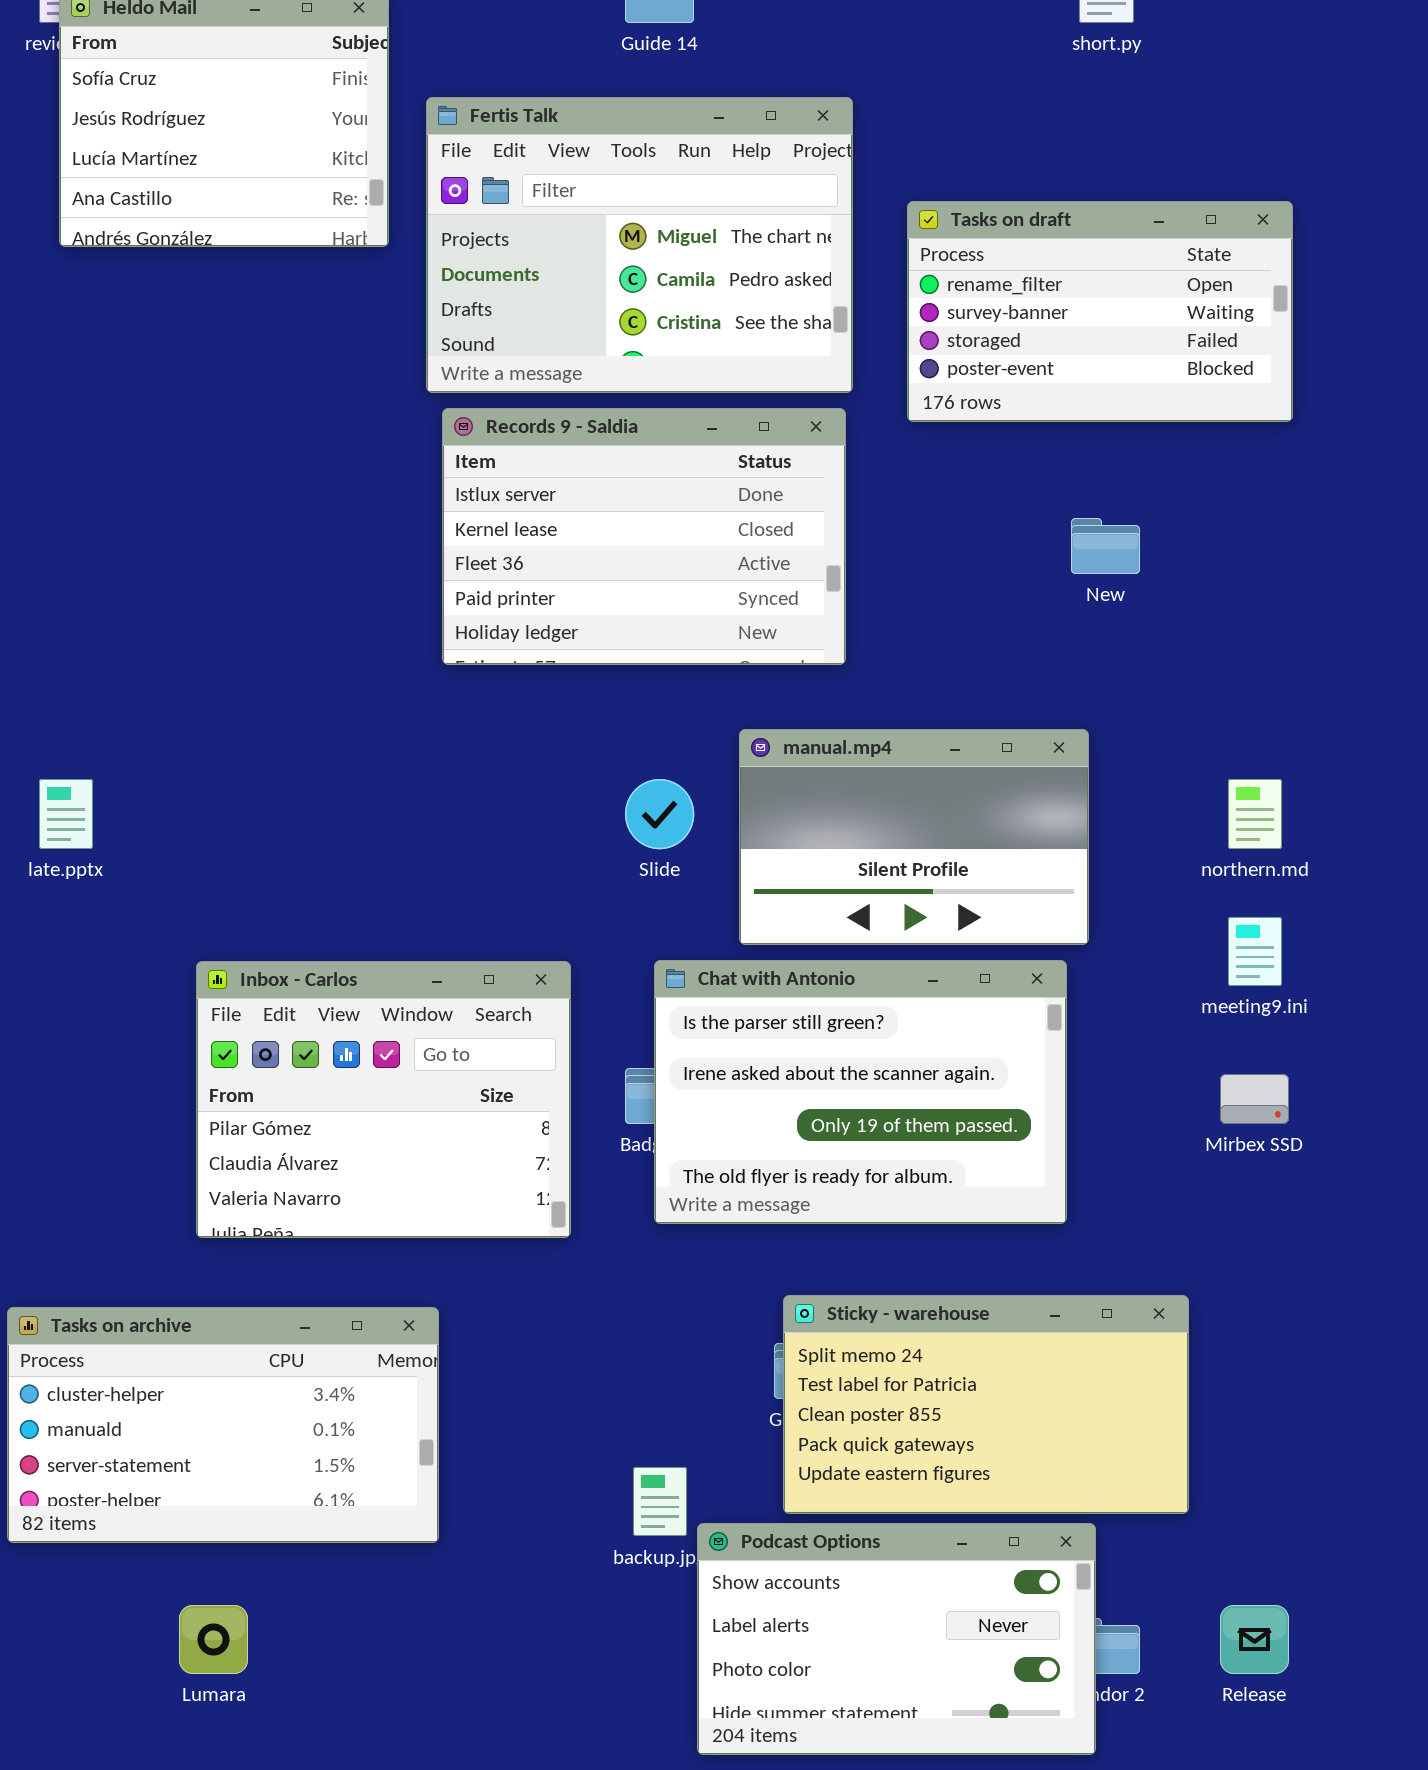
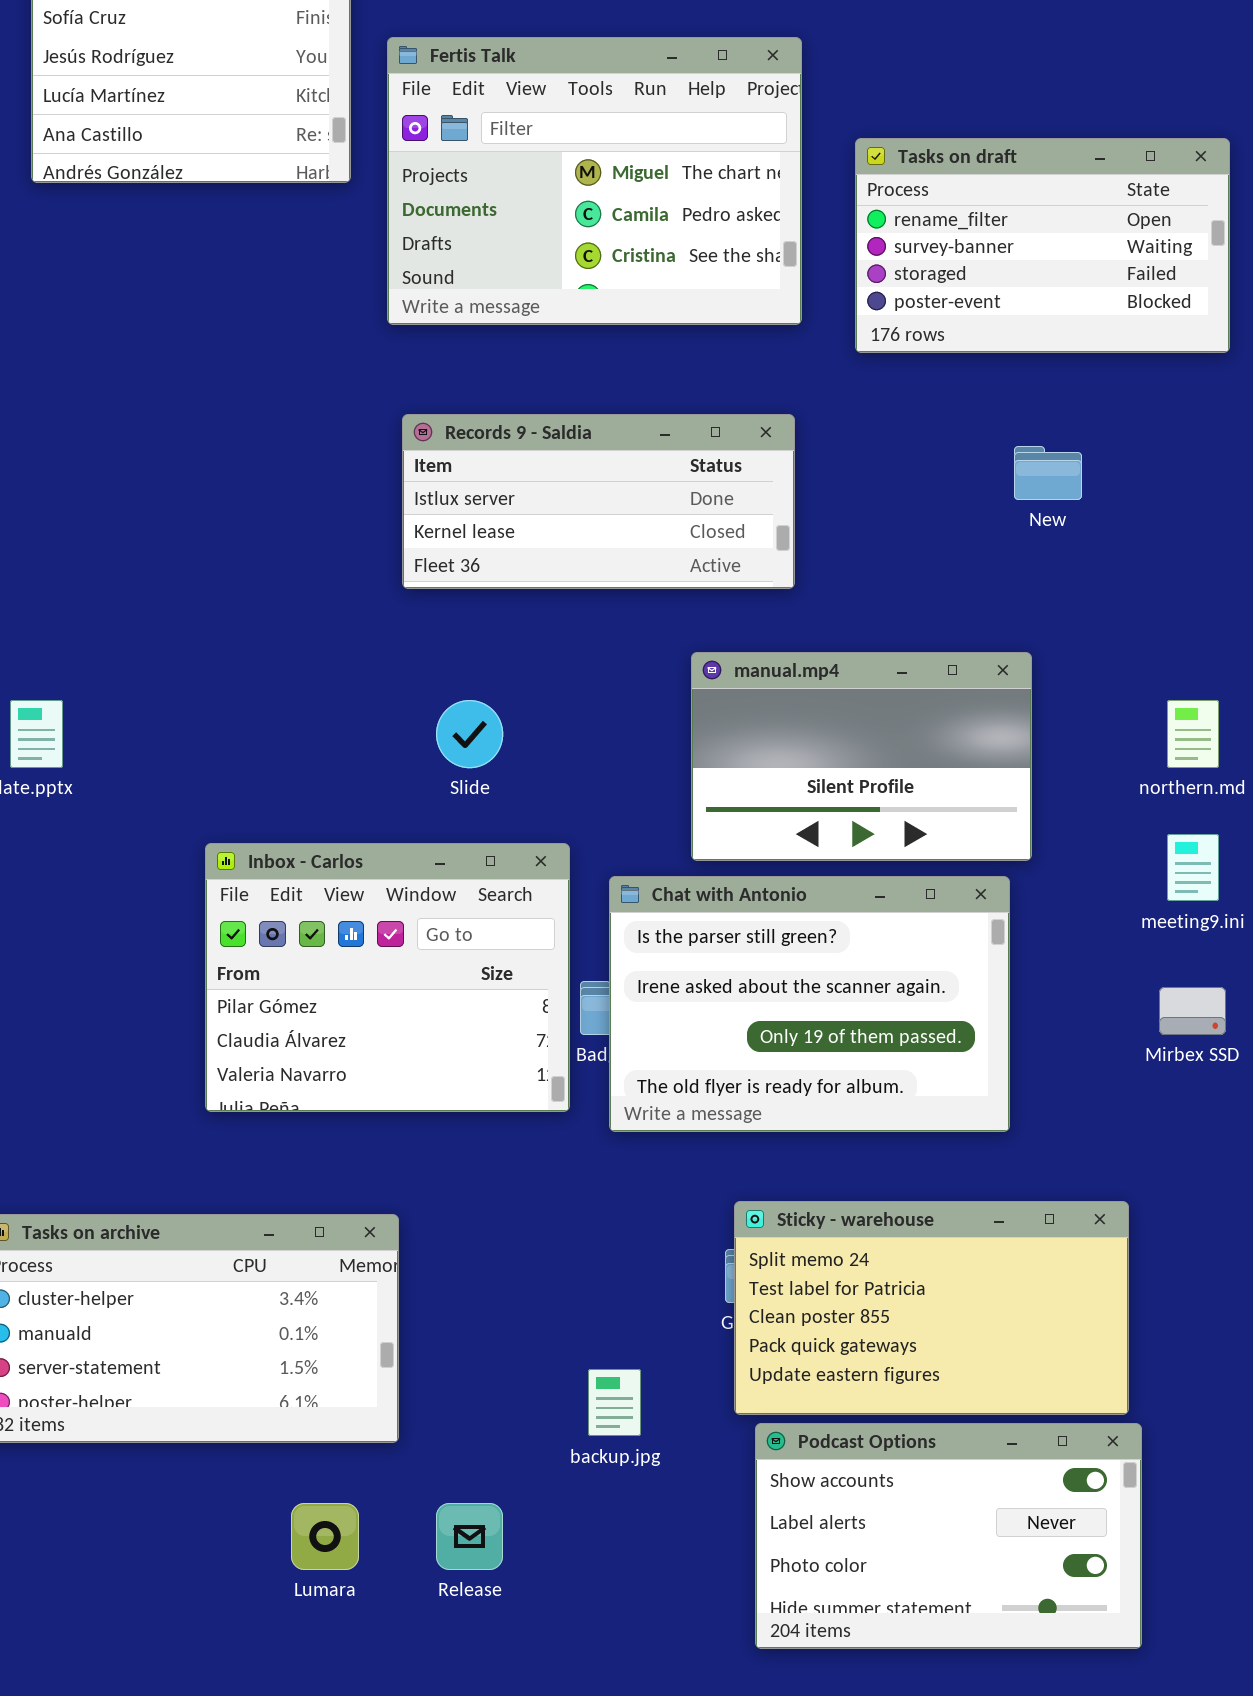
Records 9 - Saldia: [442,408,846,665] -> [402,414,795,589], resized
Slide: [625,779,694,849] -> [436,700,503,768], moved
Inbox - Carlos: [196,961,571,1238] -> [205,843,570,1112], moved
Podcast Options: [697,1523,1096,1755] -> [755,1423,1142,1649], moved
Lumara: [179,1605,248,1674] -> [291,1503,359,1570], moved
Release: [1220,1605,1289,1674] -> [436,1503,503,1570], moved

